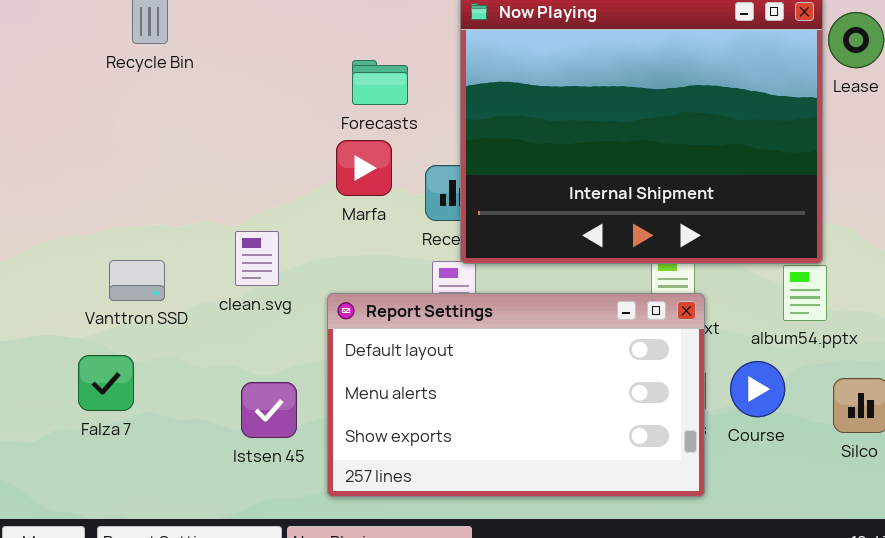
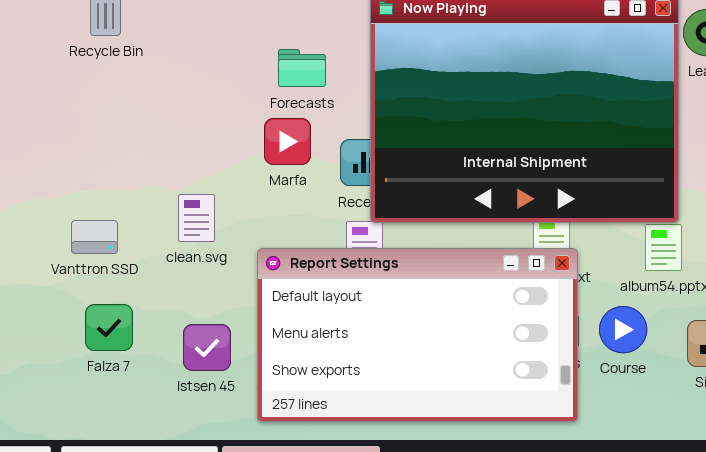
Falza 7: [78,355,134,411] -> [85,304,133,351], moved

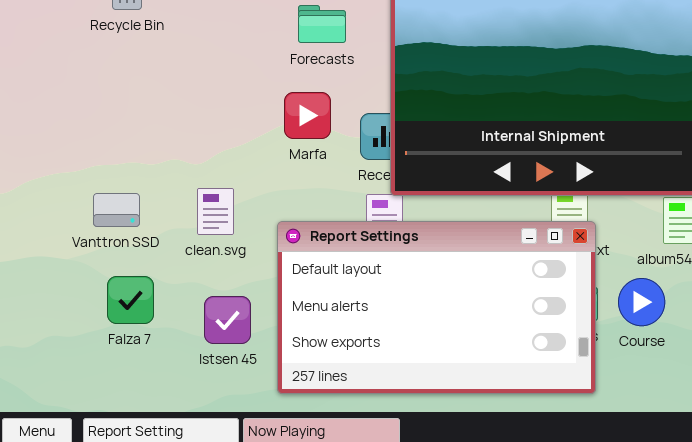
Forecasts: [278,49,326,87] -> [298,5,346,43], moved
clean.svg: [178,194,215,242] -> [197,188,234,235], moved

